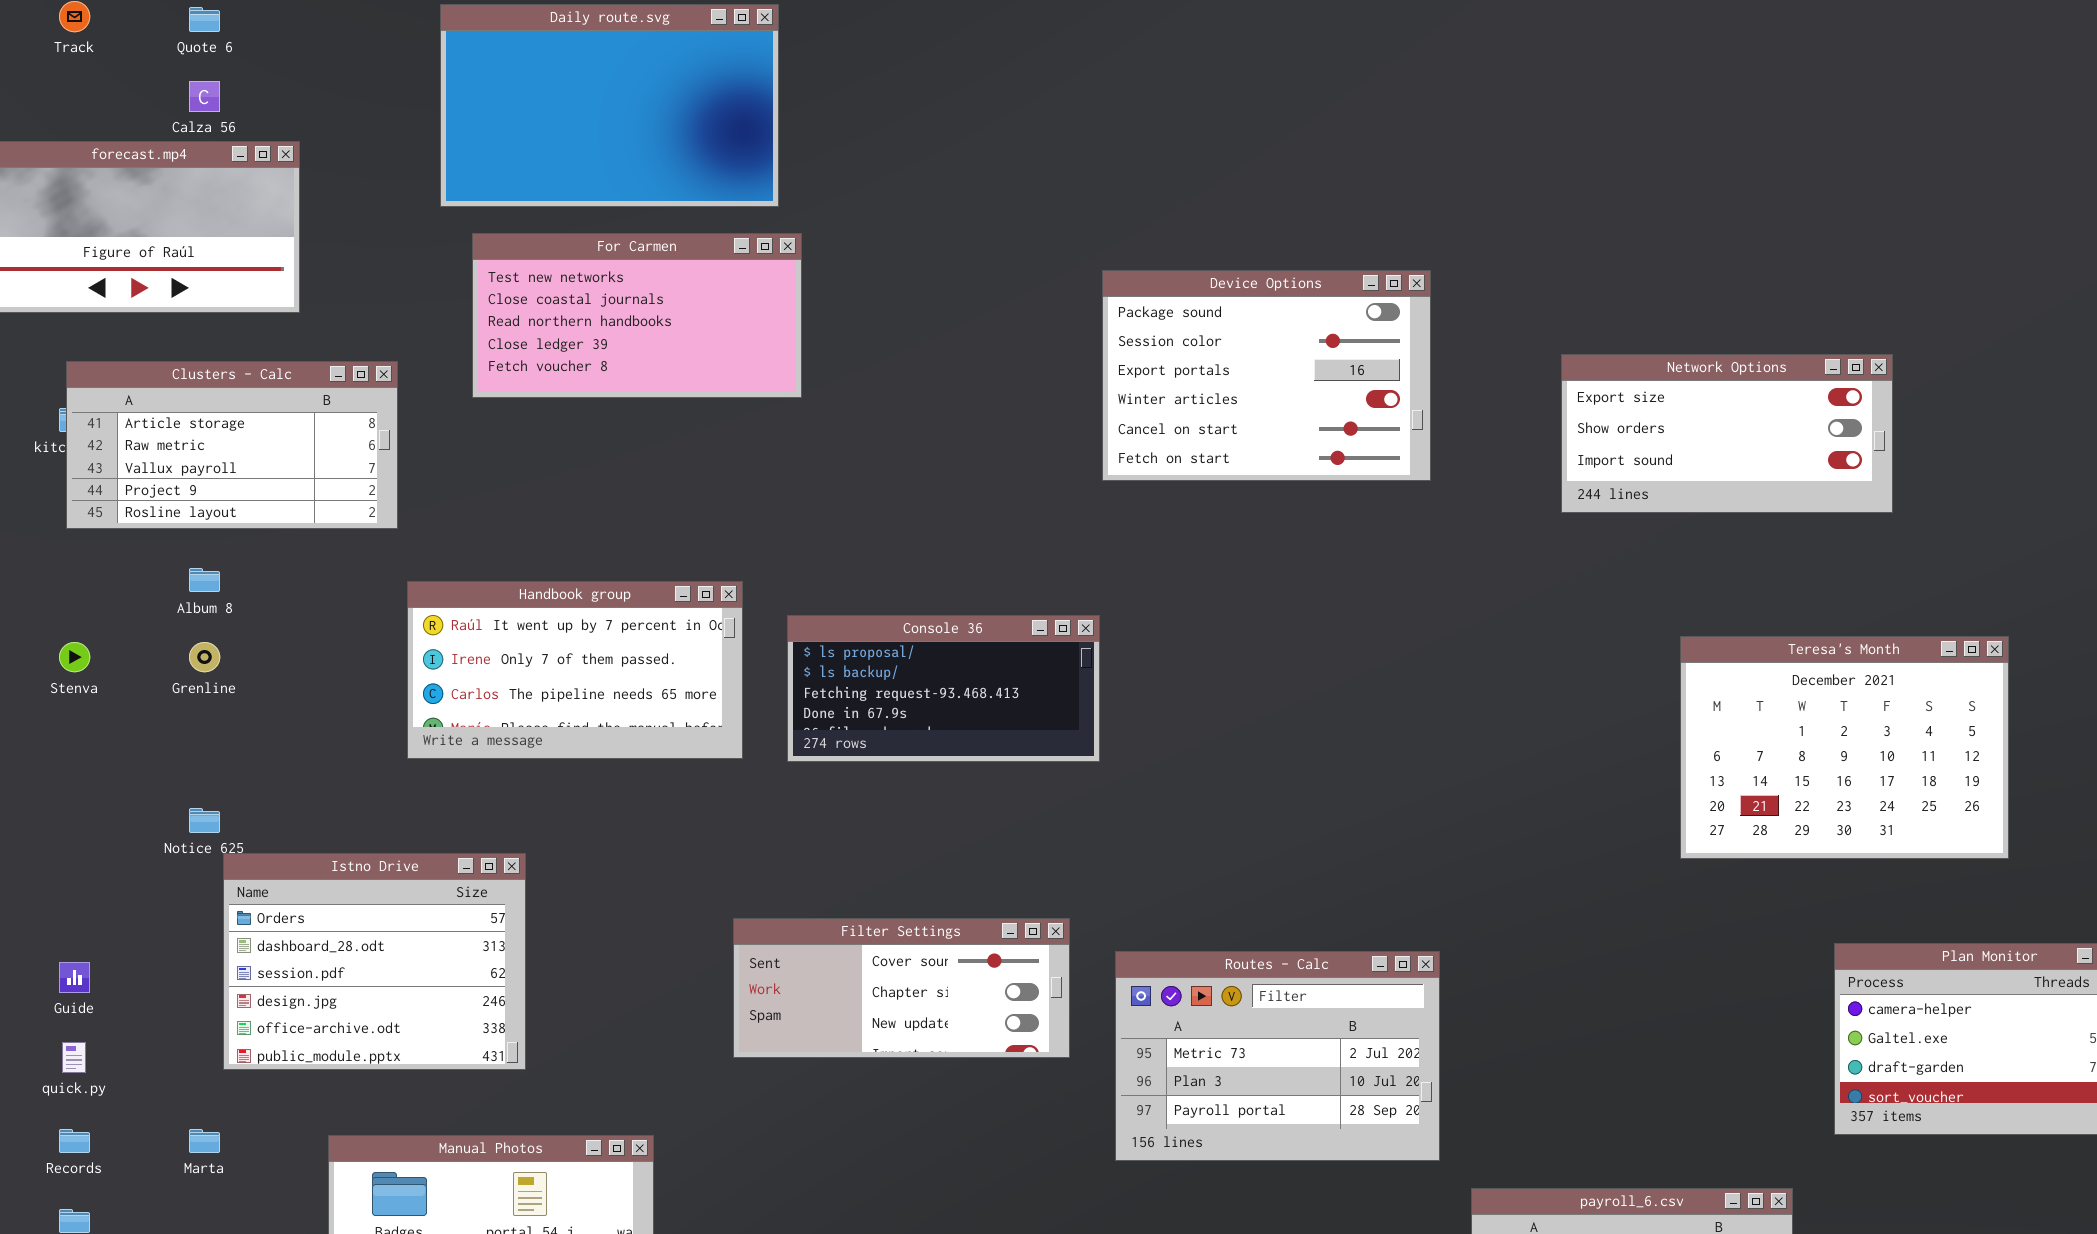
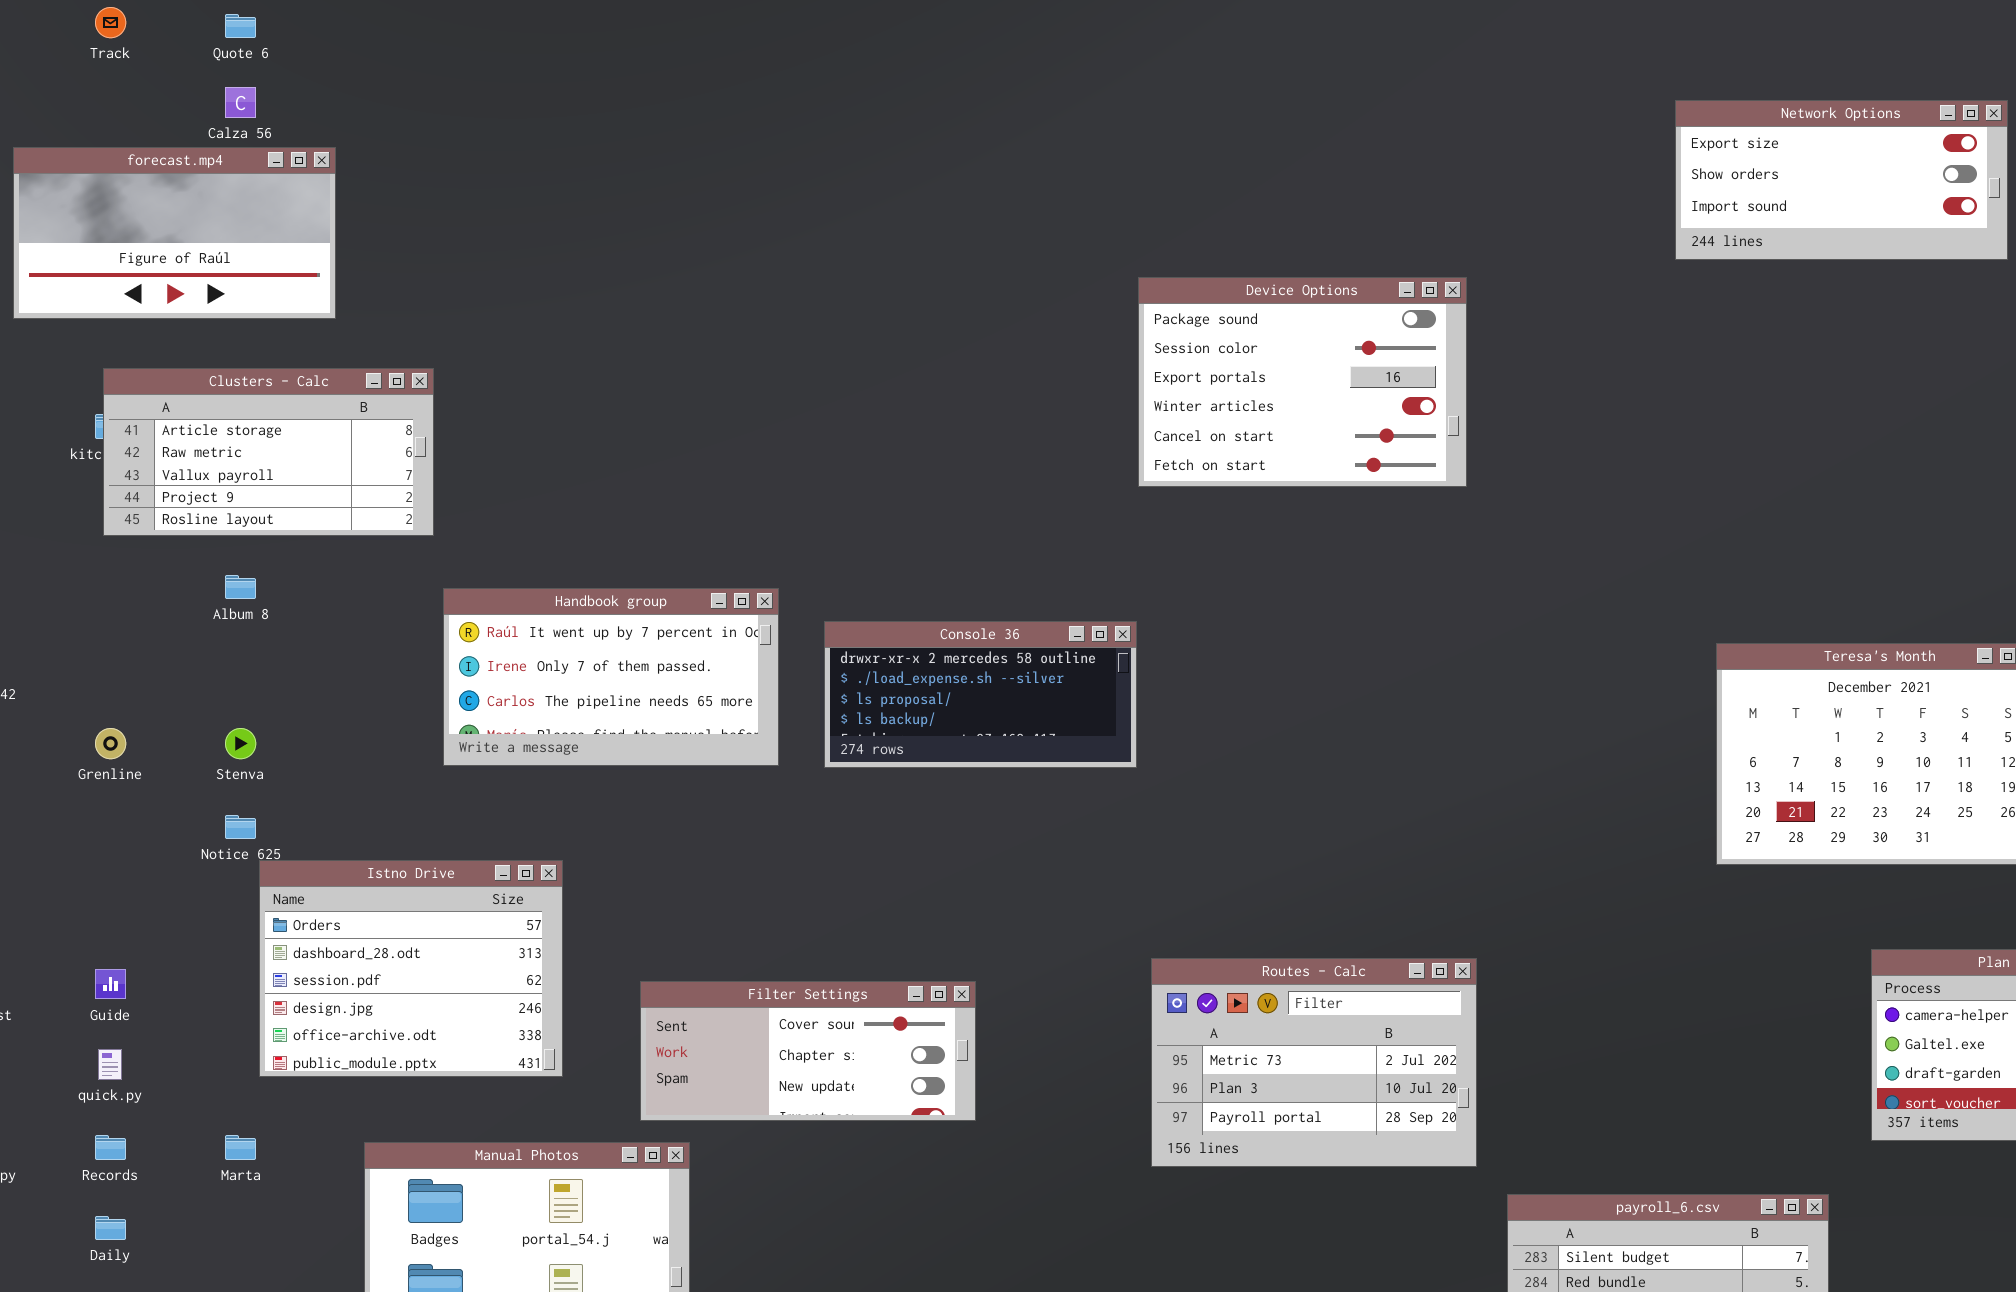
Daily route.svg: [440,4,779,207] -> none, closed
For Carmen: [472,233,802,398] -> none, closed
Network Options: [1561,354,1893,513] -> [1675,100,2008,260], moved
Console 36: [787,615,1100,762] -> [824,621,1137,768], scrolled up 2 rows
Stenva: [59,642,90,672] -> [225,728,256,759], moved
Grenline: [189,642,220,672] -> [95,728,126,759], moved
Filter Settings: [733,918,1070,1058] -> [640,981,976,1121], moved

